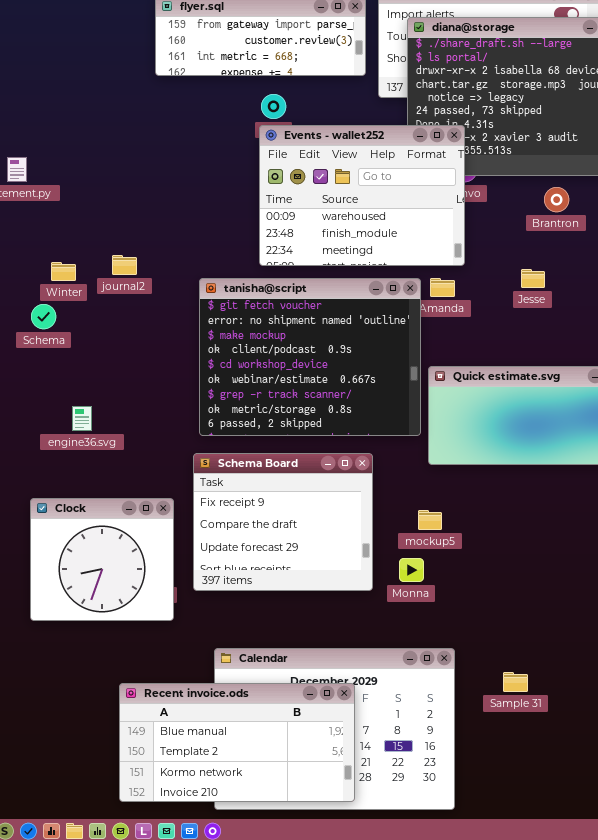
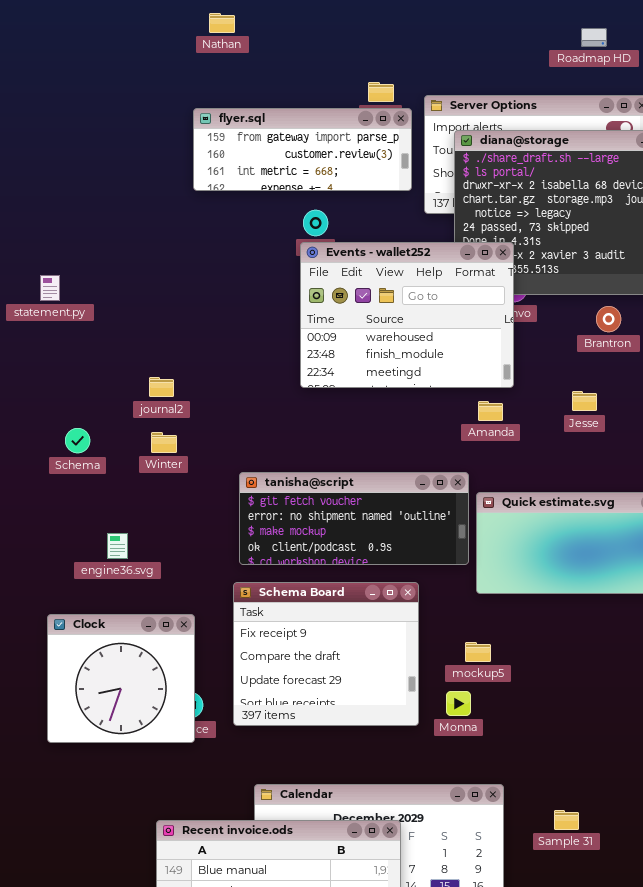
Winter: [51,262,76,281] -> [151,432,177,453], moved
tanisha@script: [199,278,421,436] -> [239,472,469,565], resized
Clock: [30,498,174,621] -> [47,614,195,743], moved

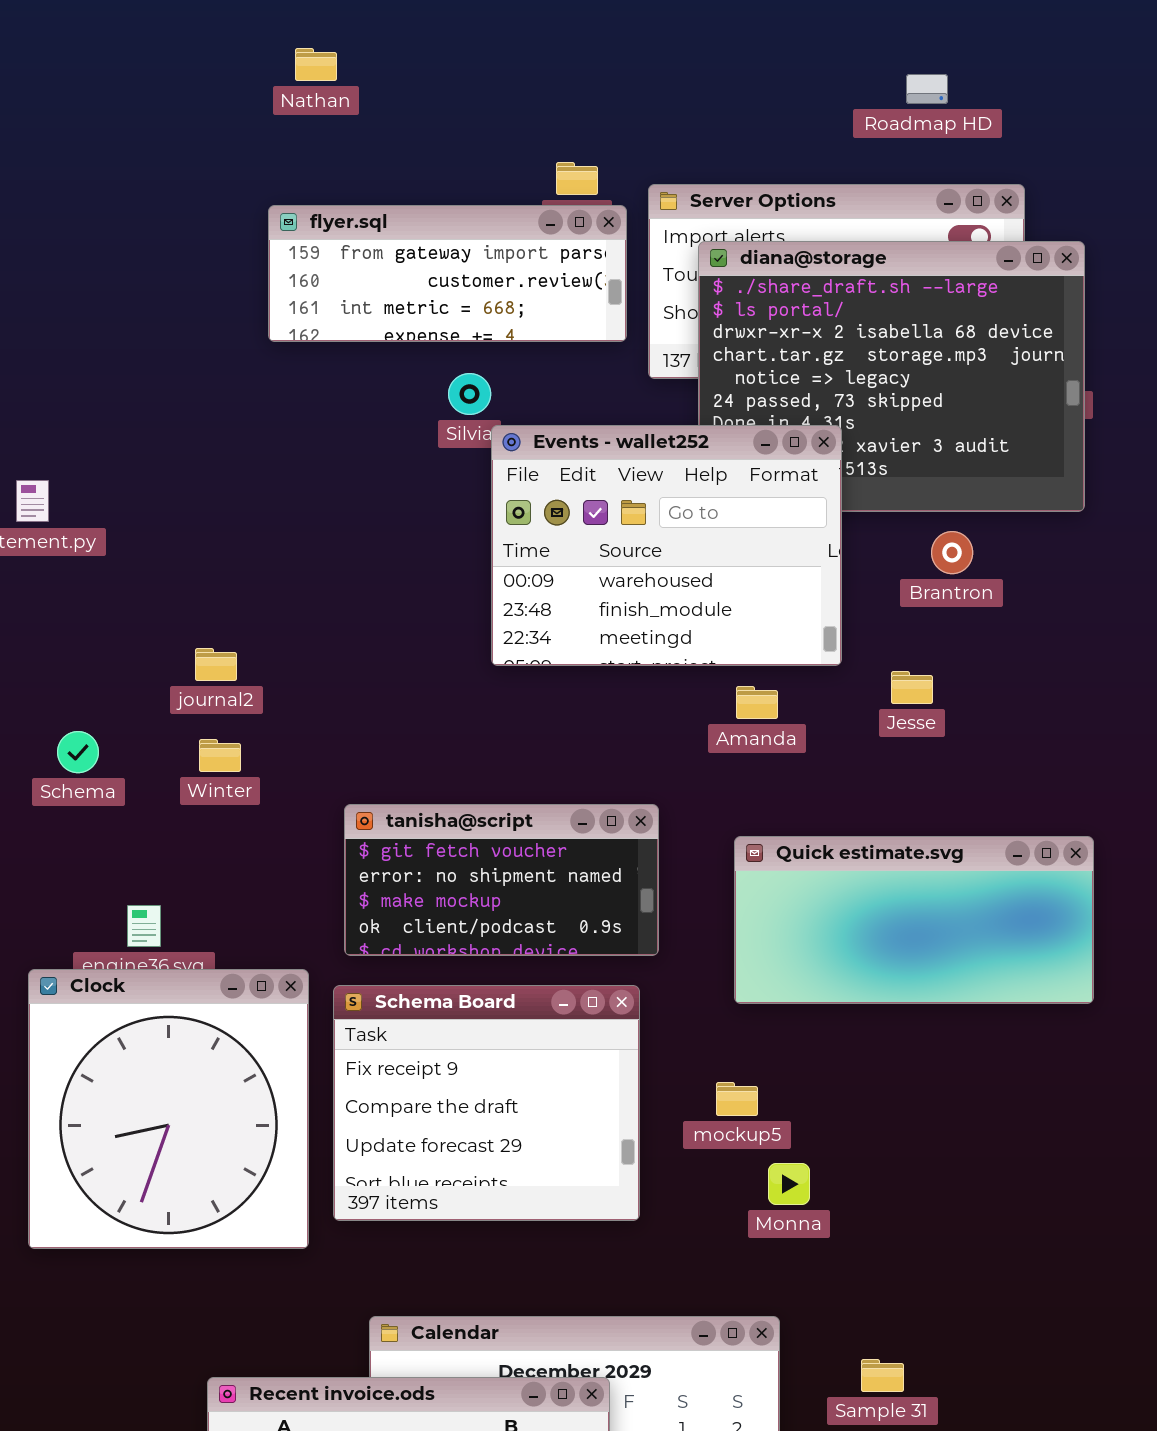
Events - wallet252: [300,242,514,388] -> [491,425,842,666], moved
tanisha@script: [239,472,469,565] -> [344,804,659,956], resized
Clock: [47,614,195,743] -> [28,969,309,1249], resized
Monna: [446,691,471,716] -> [768,1163,810,1205], moved

